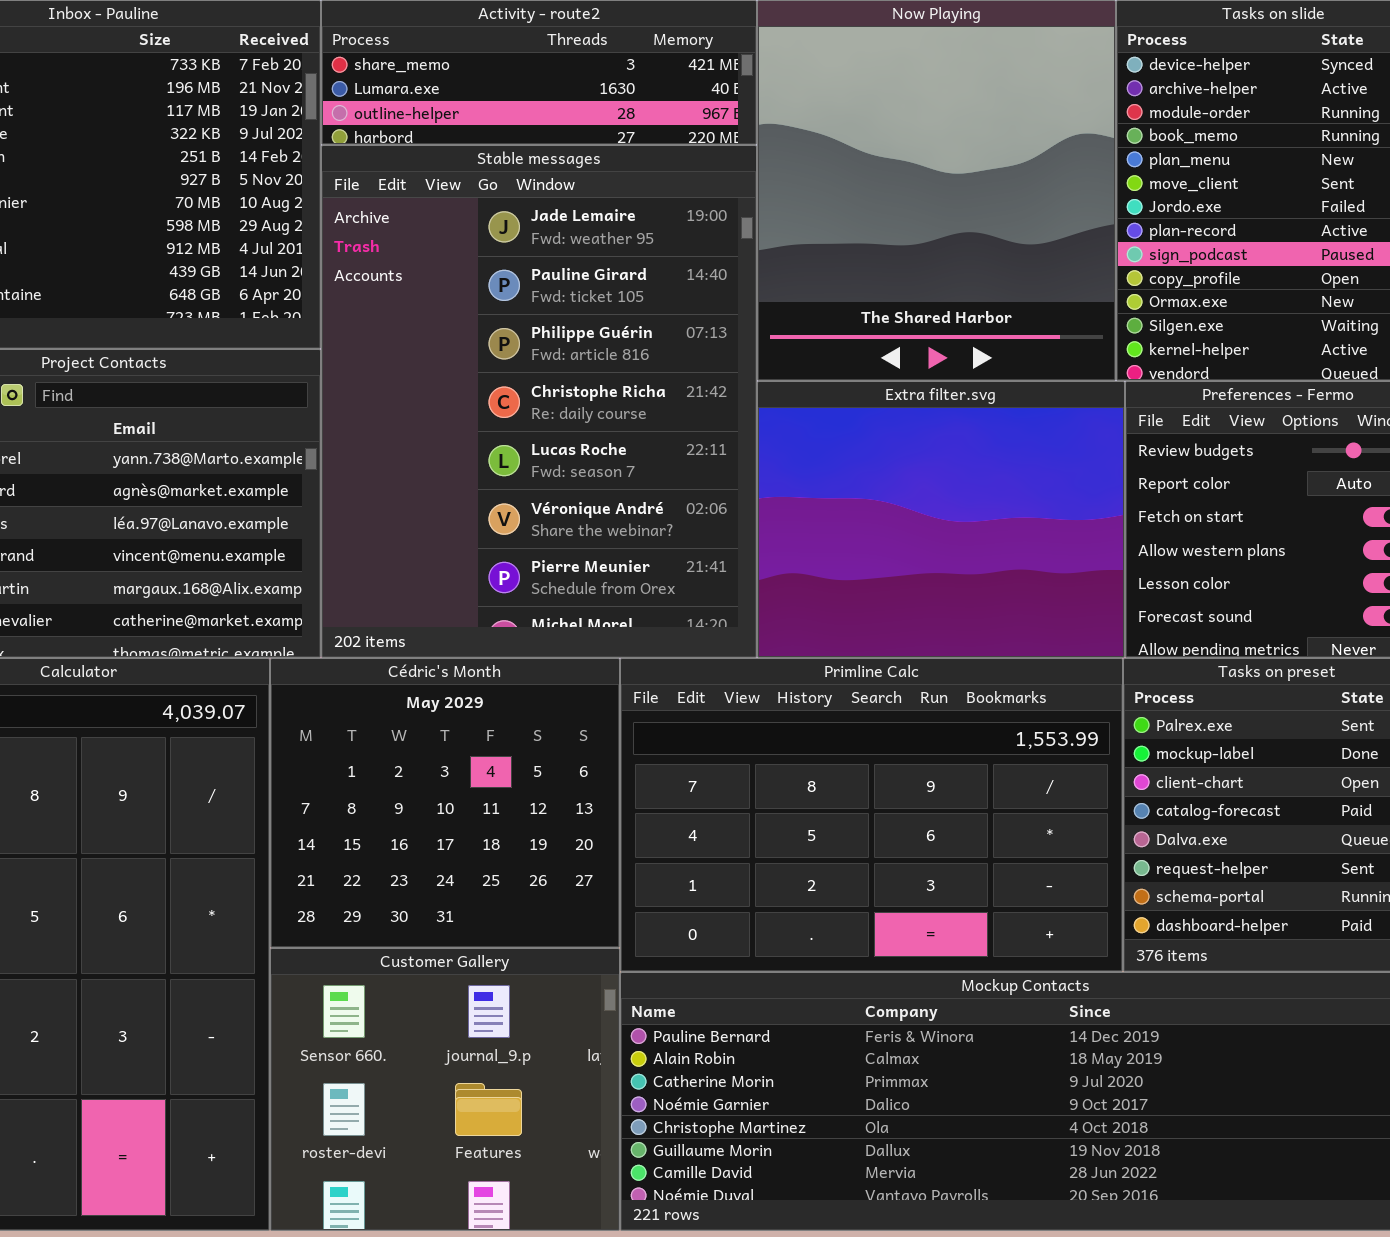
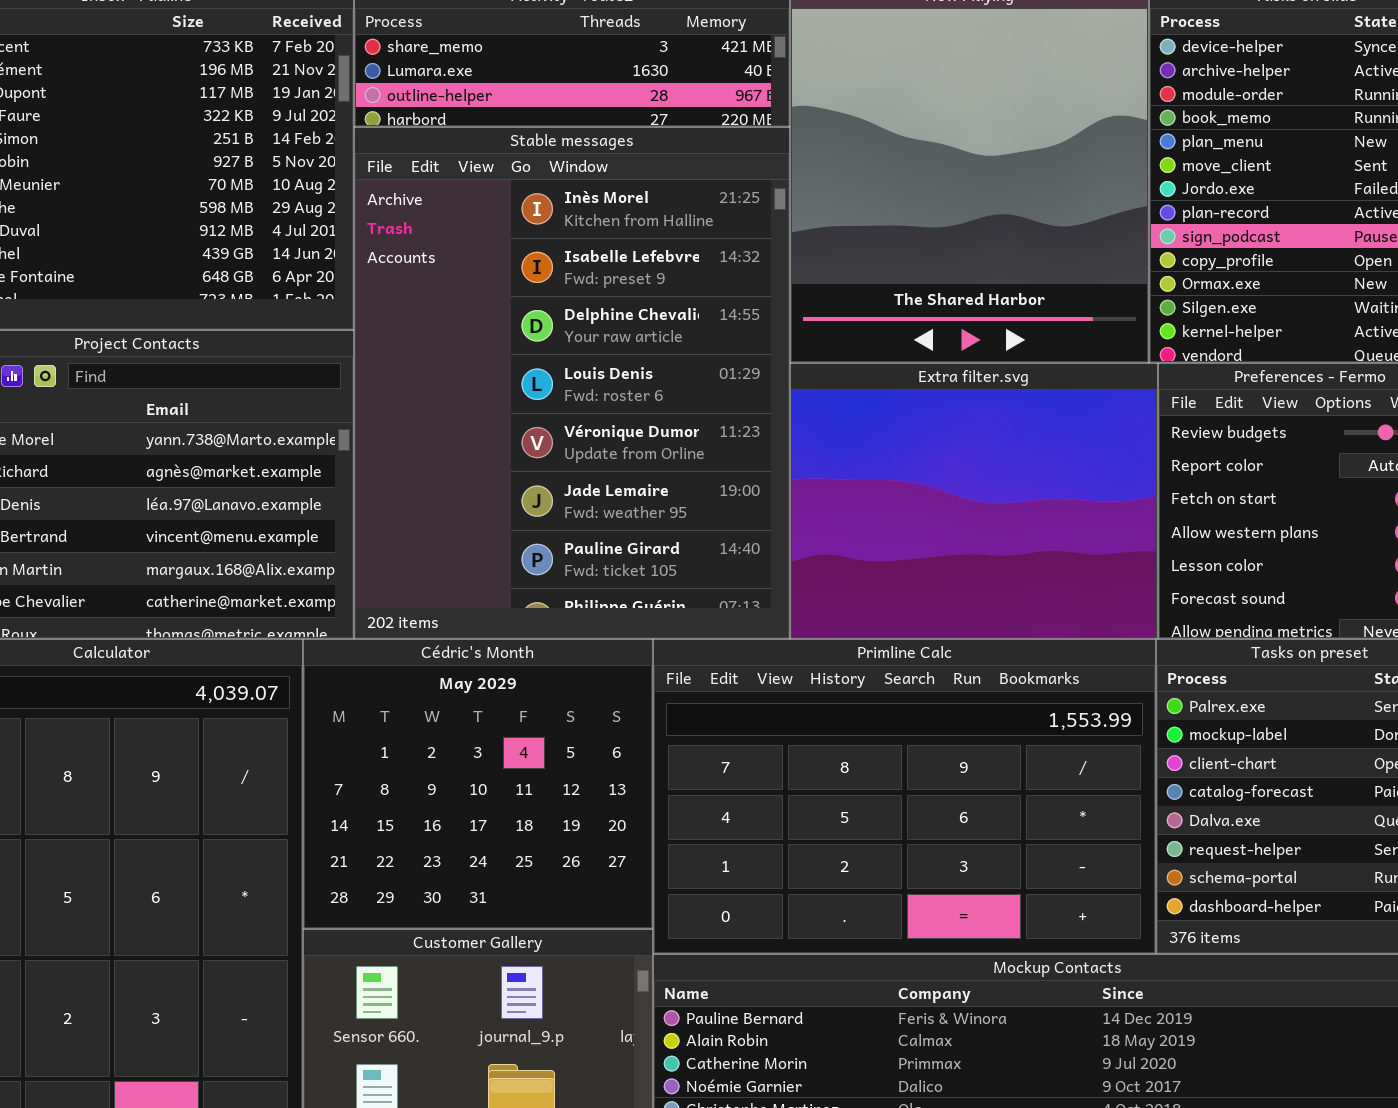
Stable messages: [321,145,757,658] -> [354,127,790,639], scrolled up 5 rows

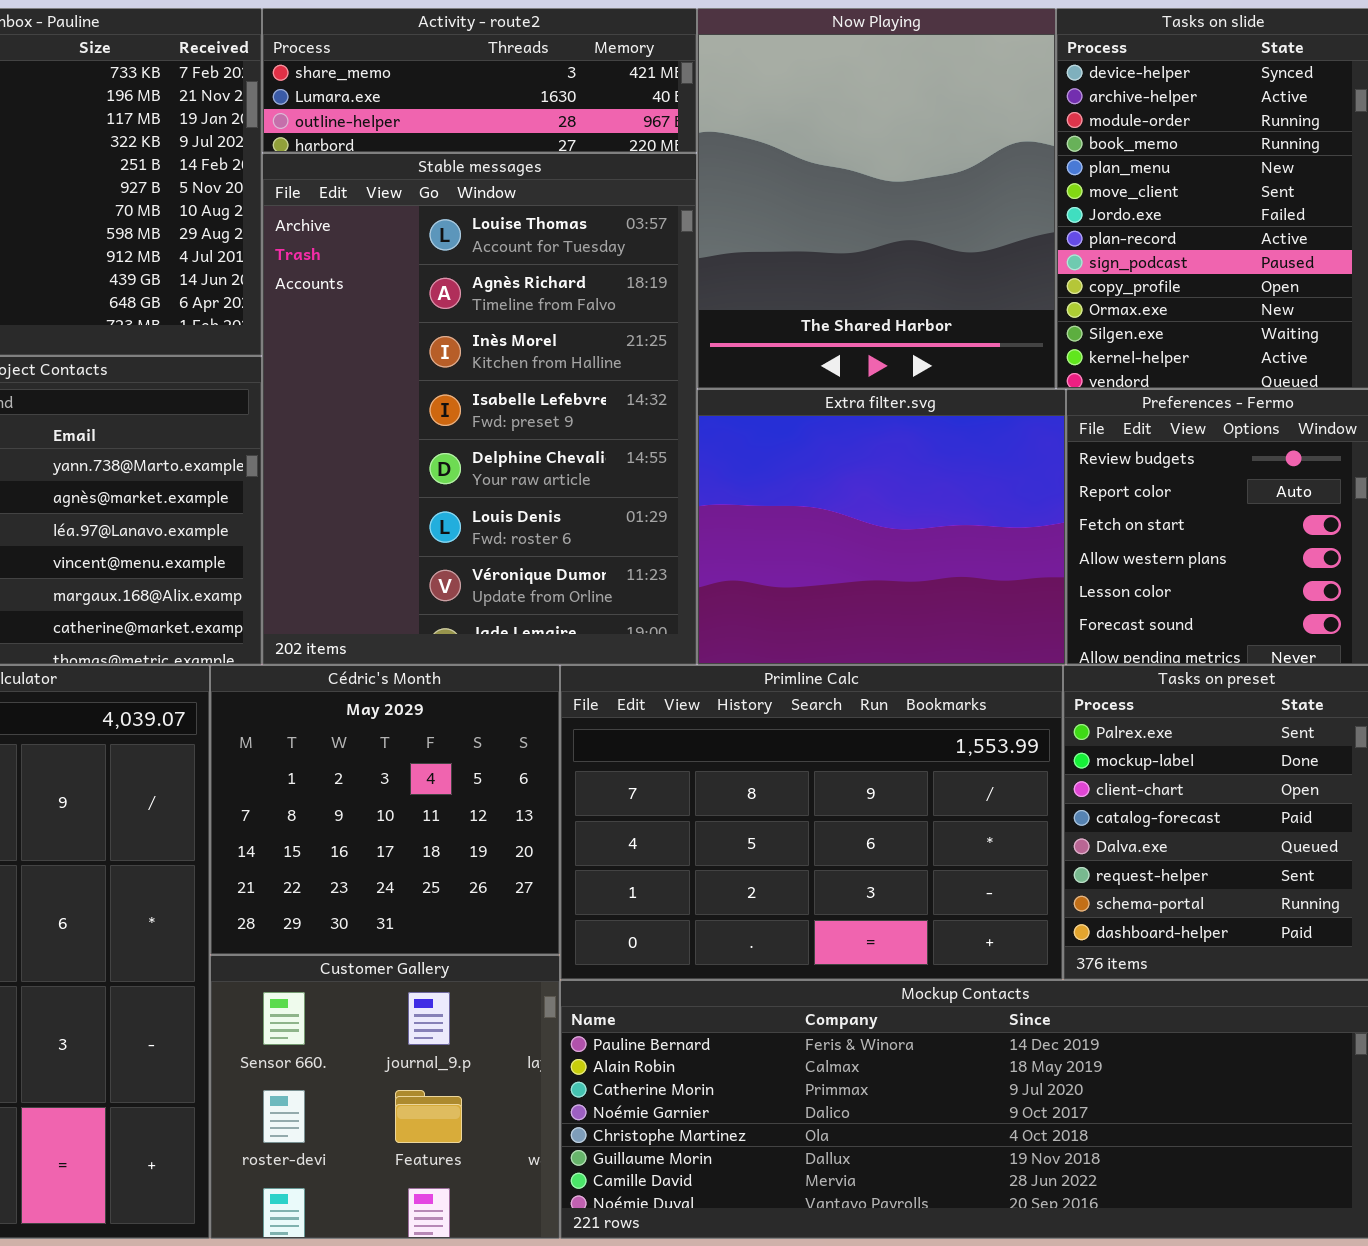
Stable messages: [354,127,790,639] -> [262,153,697,665], scrolled up 2 rows

